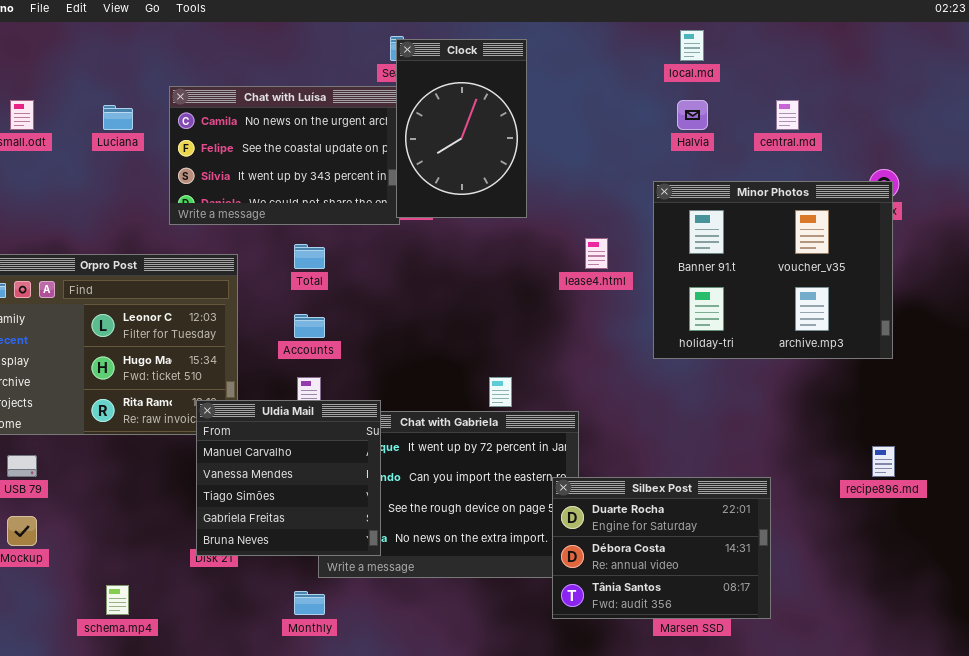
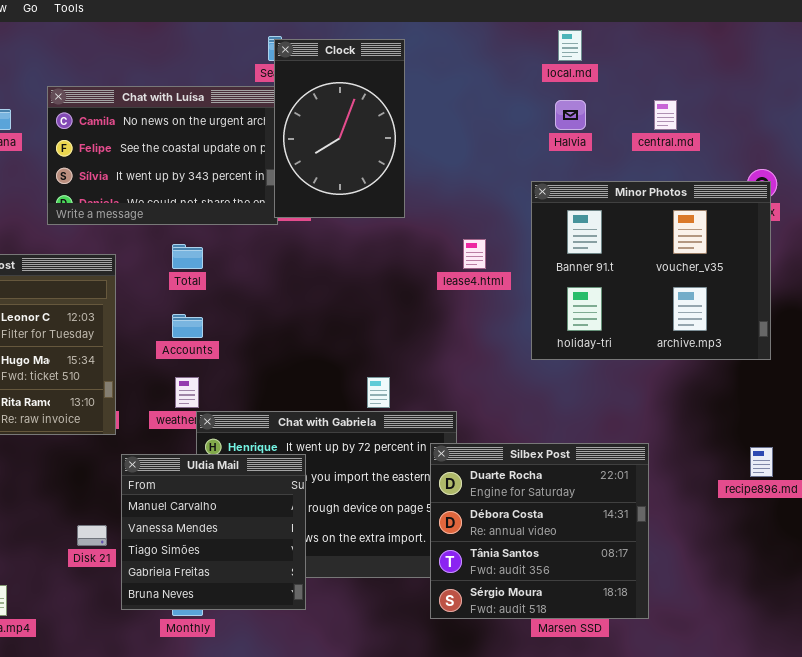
Uldia Mail: [196,400,381,556] -> [121,454,306,610], moved
Silbex Post: [552,477,771,619] -> [430,443,649,619], resized

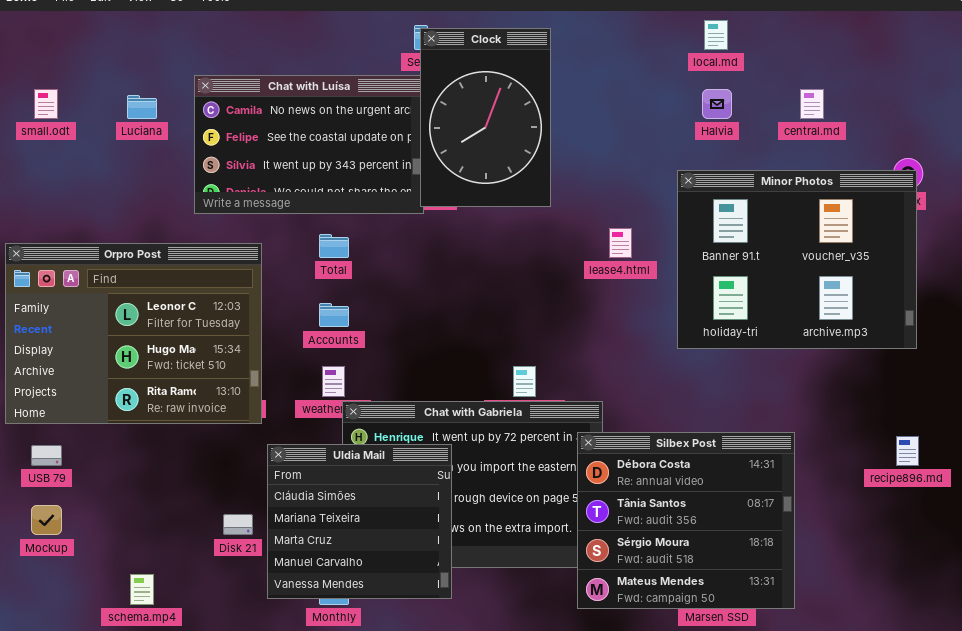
Silbex Post: [430,443,649,619] -> [577,432,795,609], scrolled down 1 row
Uldia Mail: [121,454,306,610] -> [267,444,452,599], scrolled up 3 rows

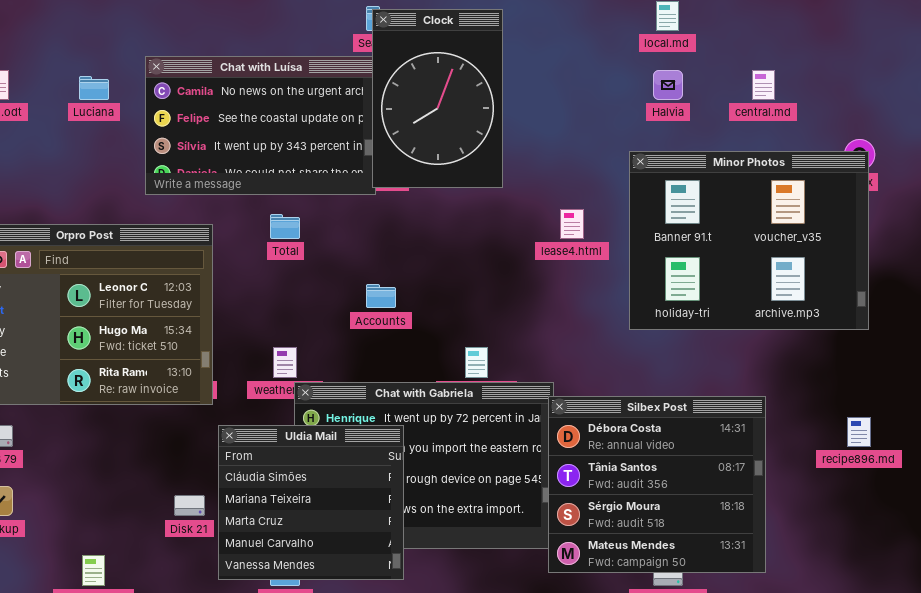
Accounts: [319,303,349,327] -> [366,284,396,308], moved
Silbex Post: [577,432,795,609] -> [548,396,766,573], moved

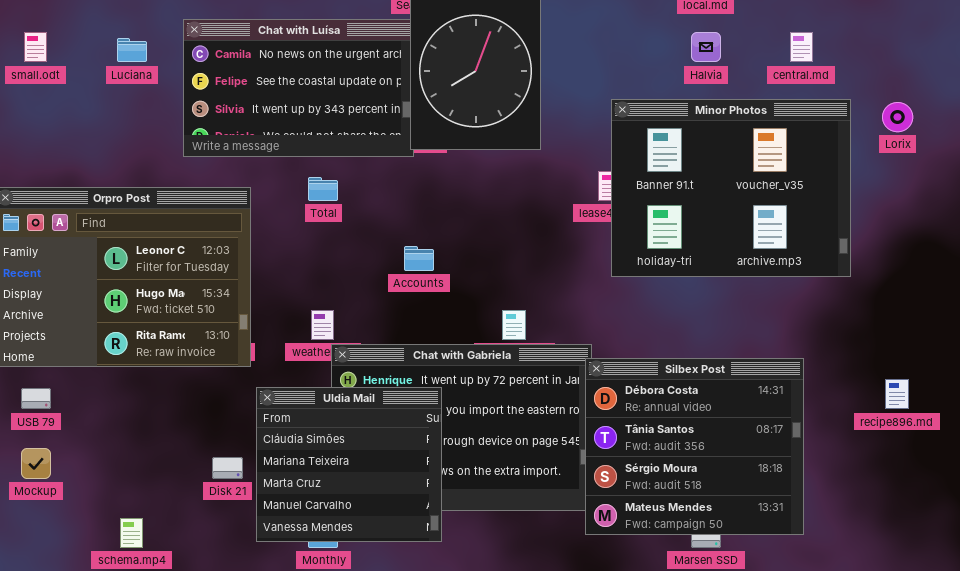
Minor Photos: [629,151,869,330] -> [611,99,851,277], moved

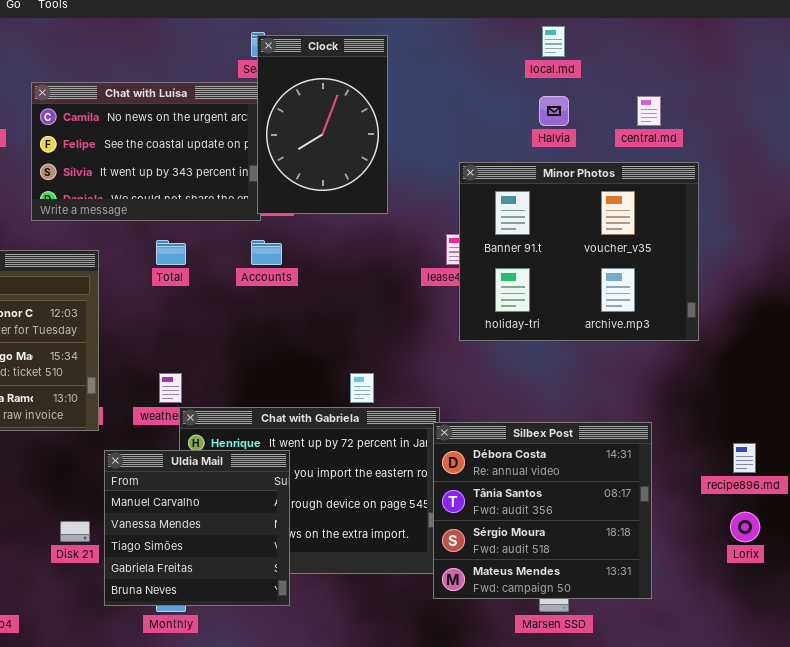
Lorix: [882,102,913,132] -> [730,512,760,542], moved
Accounts: [404,246,434,271] -> [251,240,282,265], moved
Uldia Mail: [256,387,442,542] -> [104,450,290,606], scrolled down 3 rows

